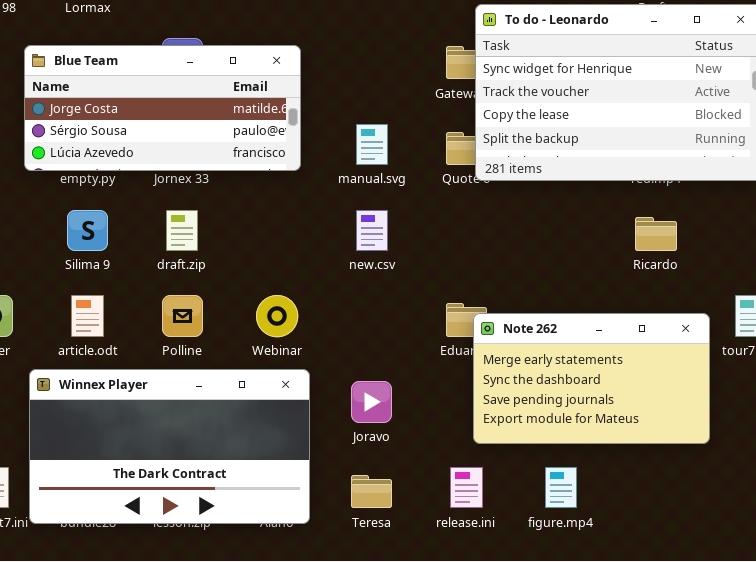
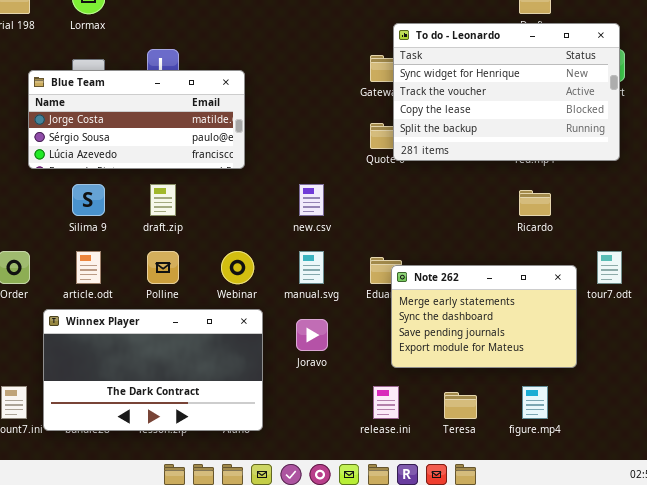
Blue Team: [24,45,301,171] -> [28,70,245,169], moved
manual.svg: [356,124,388,165] -> [299,251,324,284], moved
figure.mp4: [545,467,577,508] -> [522,386,548,419], moved
Teresa: [351,475,392,508] -> [444,392,477,419], moved

